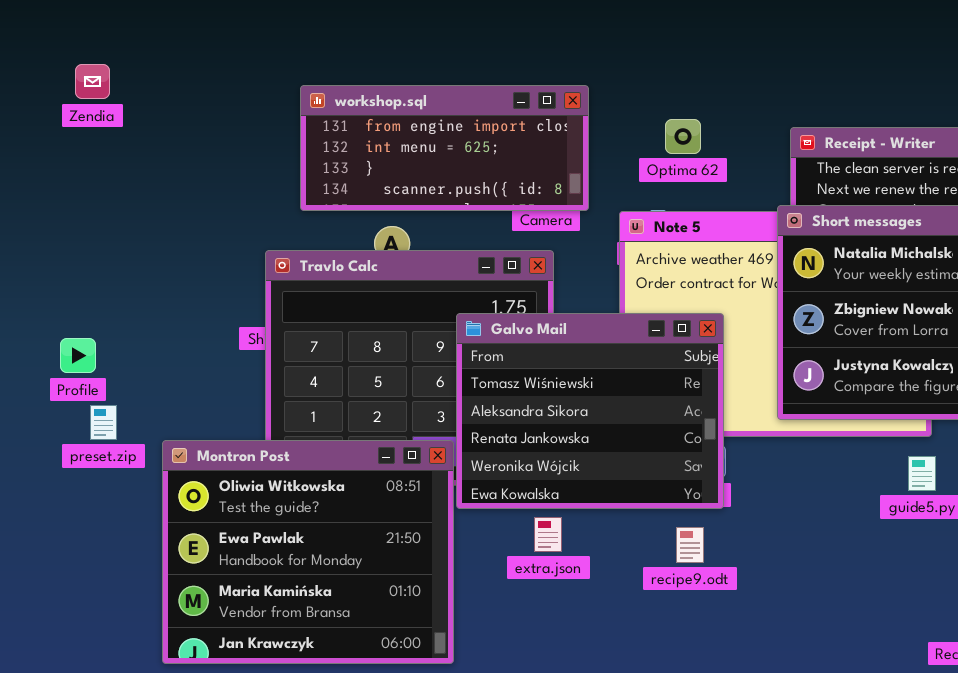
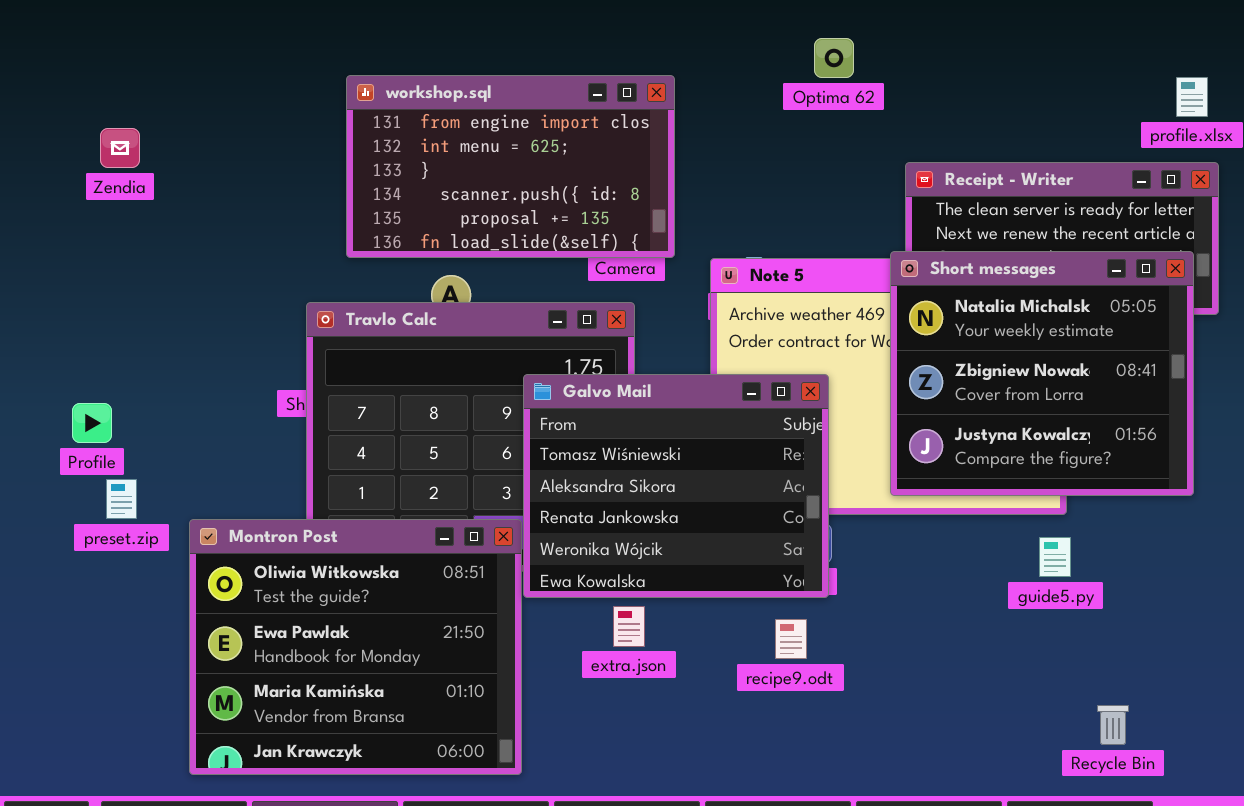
Zendia: [75,64,110,99] -> [100,128,140,168], moved
workshop.sql: [300,85,589,211] -> [346,75,675,258], resized
Optima 62: [665,119,701,154] -> [814,38,854,78], moved

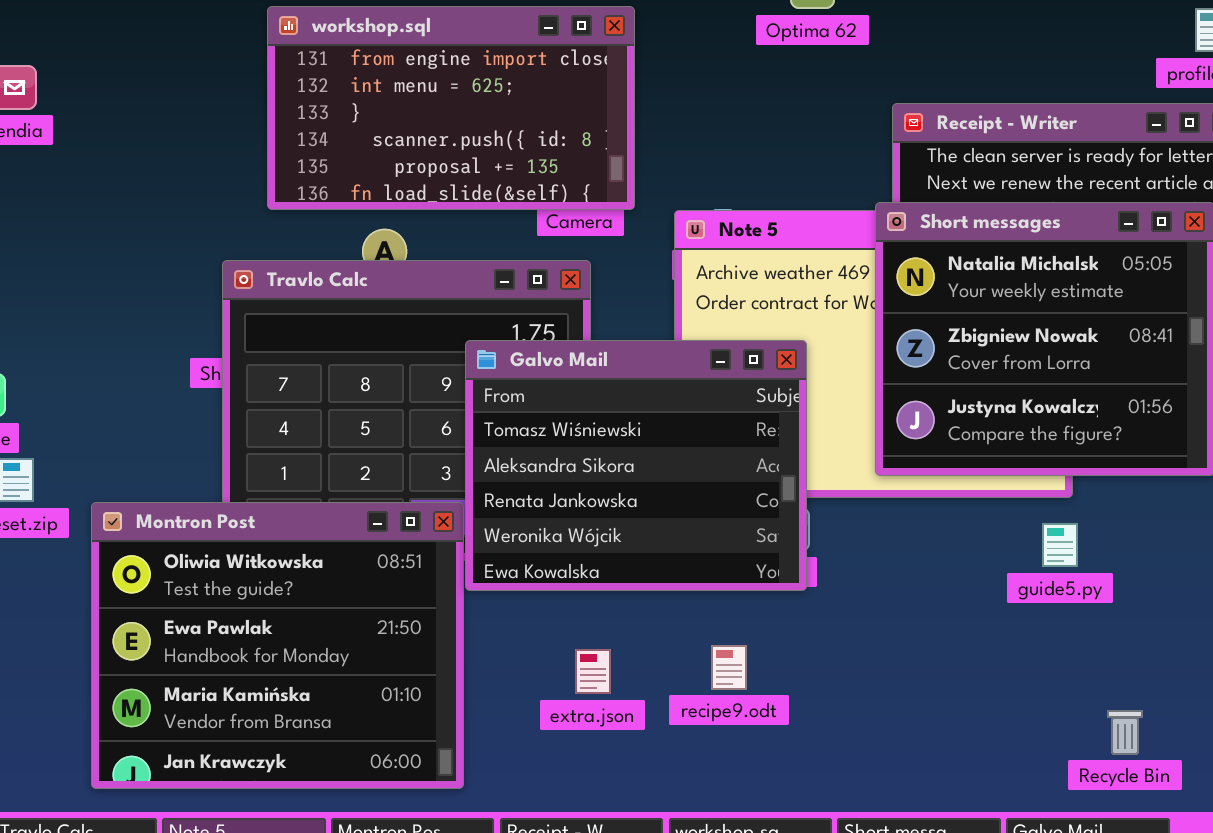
extra.json: [613,606,645,647] -> [575,649,611,694], moved
recipe9.odt: [775,619,807,659] -> [711,645,747,690], moved

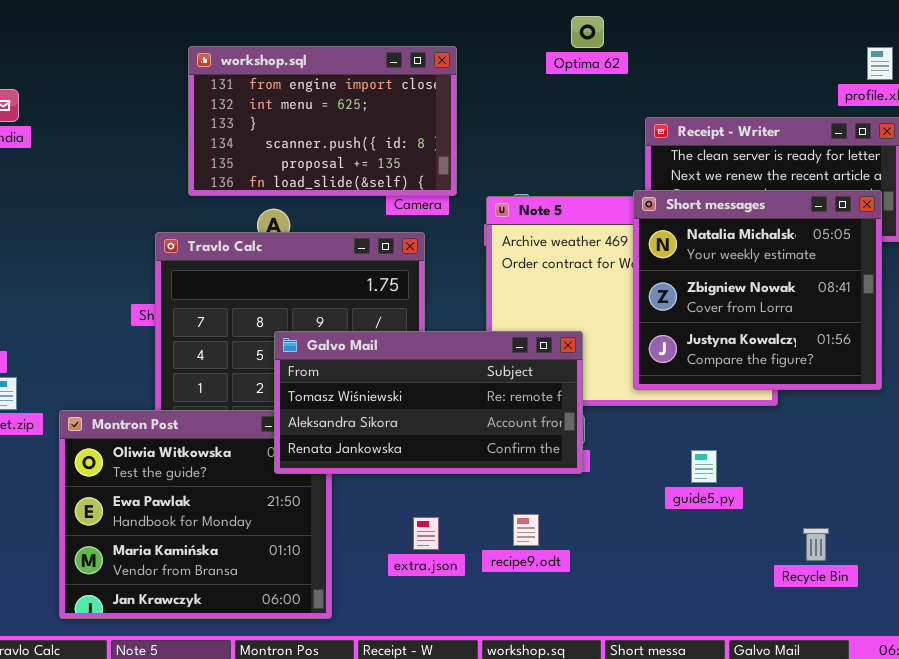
Galvo Mail: [465,340,807,591] -> [274,331,583,474], resized
guide5.py: [1042,523,1078,567] -> [691,450,717,483], moved
Recycle Bin: [1107,710,1143,755] -> [803,528,829,561], moved

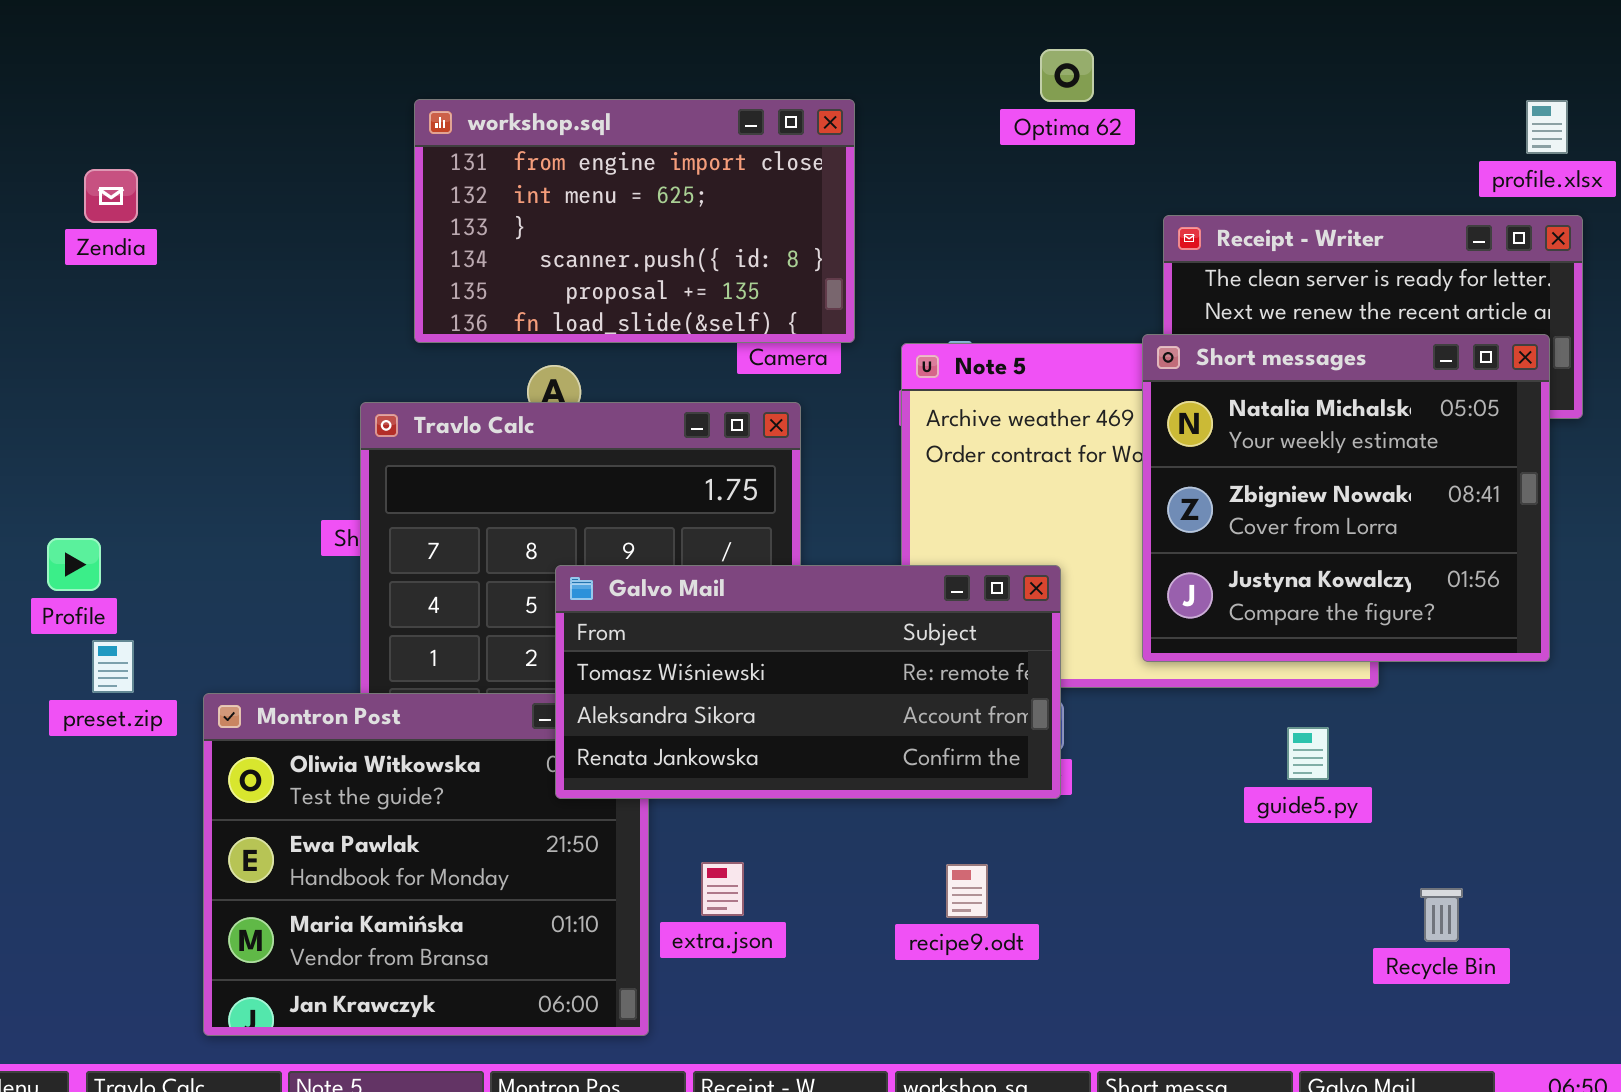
guide5.py: [691,450,717,483] -> [1287,727,1329,780], moved
extra.json: [413,517,439,550] -> [701,862,744,916], moved

